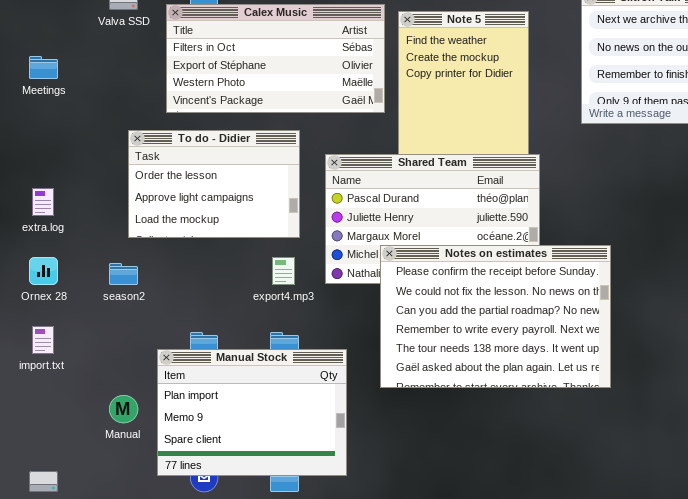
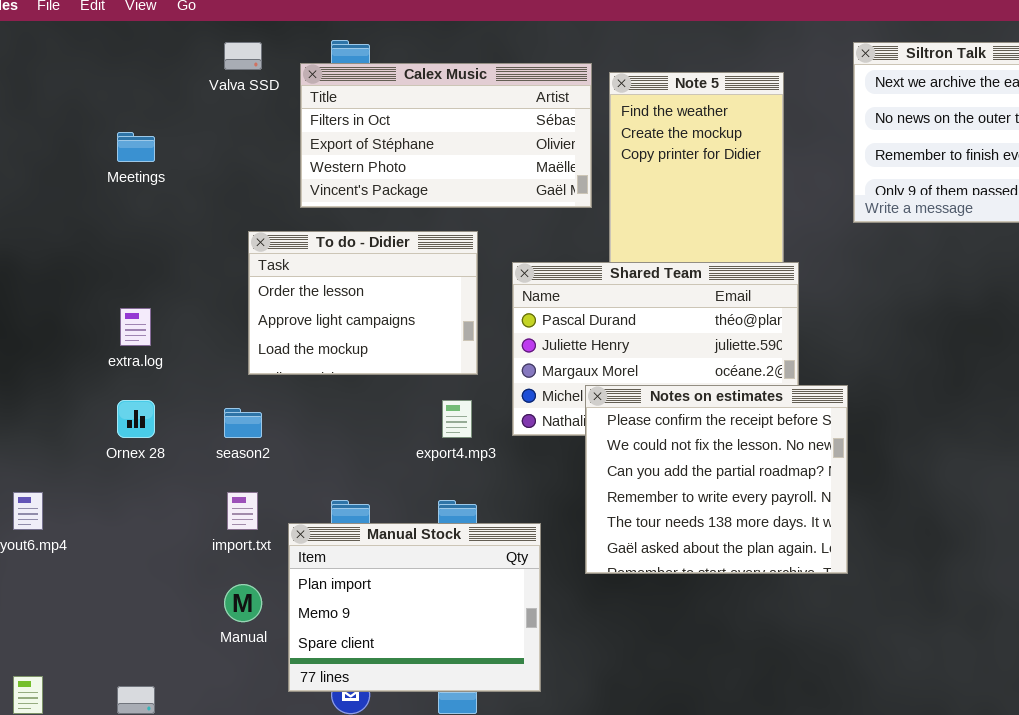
Notes on estimates: [380,245,611,388] -> [585,385,848,574], resized
import.txt: [32,326,54,354] -> [227,492,258,530], moved

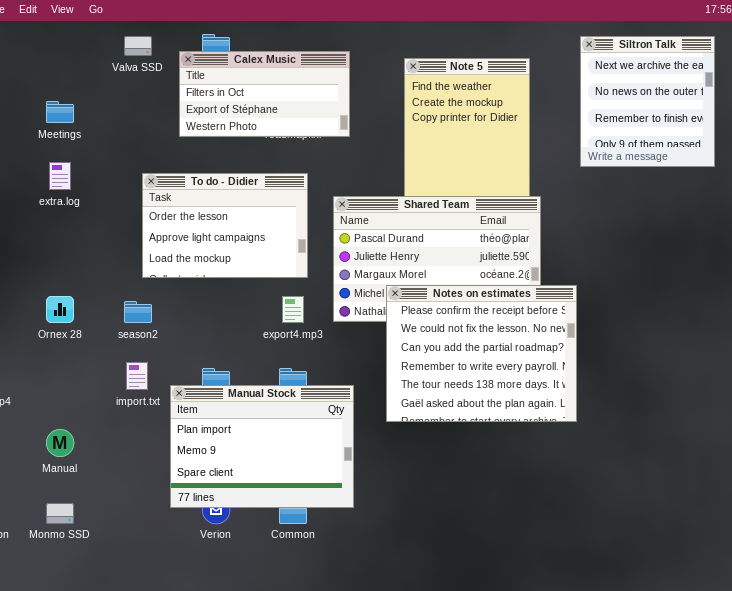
Calex Music: [300,63,592,208] -> [179,51,350,137], resized
extra.log: [120,308,151,346] -> [49,162,71,190], moved
Manual: [224,584,262,622] -> [46,429,74,457], moved

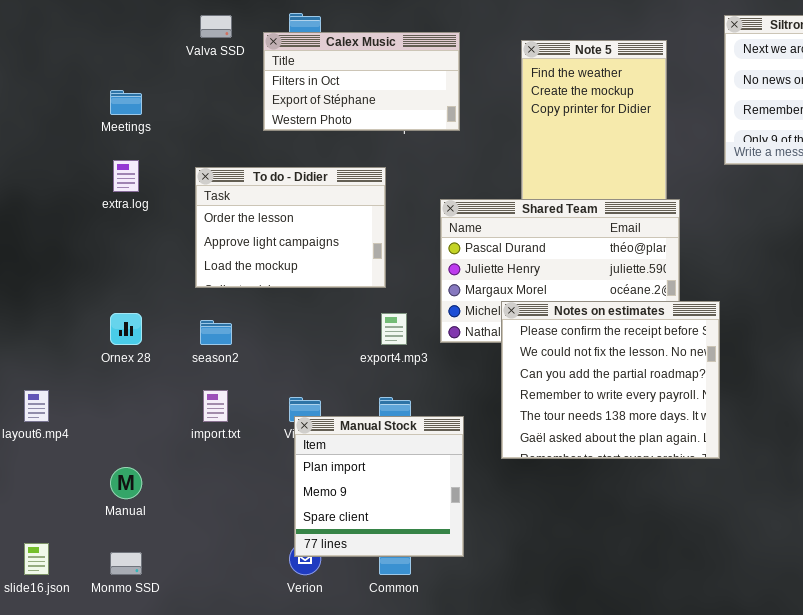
To do - Didier: [142,173,308,278] -> [195,167,386,288], moved
Manual Stock: [170,385,354,508] -> [294,416,464,557], resized

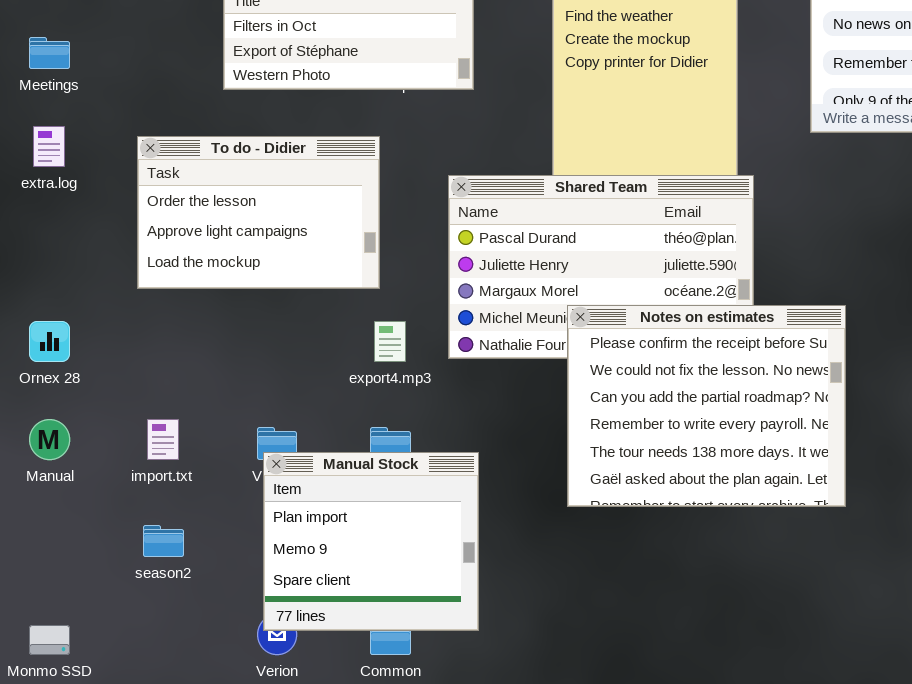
Notes on estimates: [501,301,720,459] -> [567,305,846,507], moved
season2: [200,320,232,345] -> [143,525,184,557], moved
Manual: [110,467,142,499] -> [29,419,70,460], moved

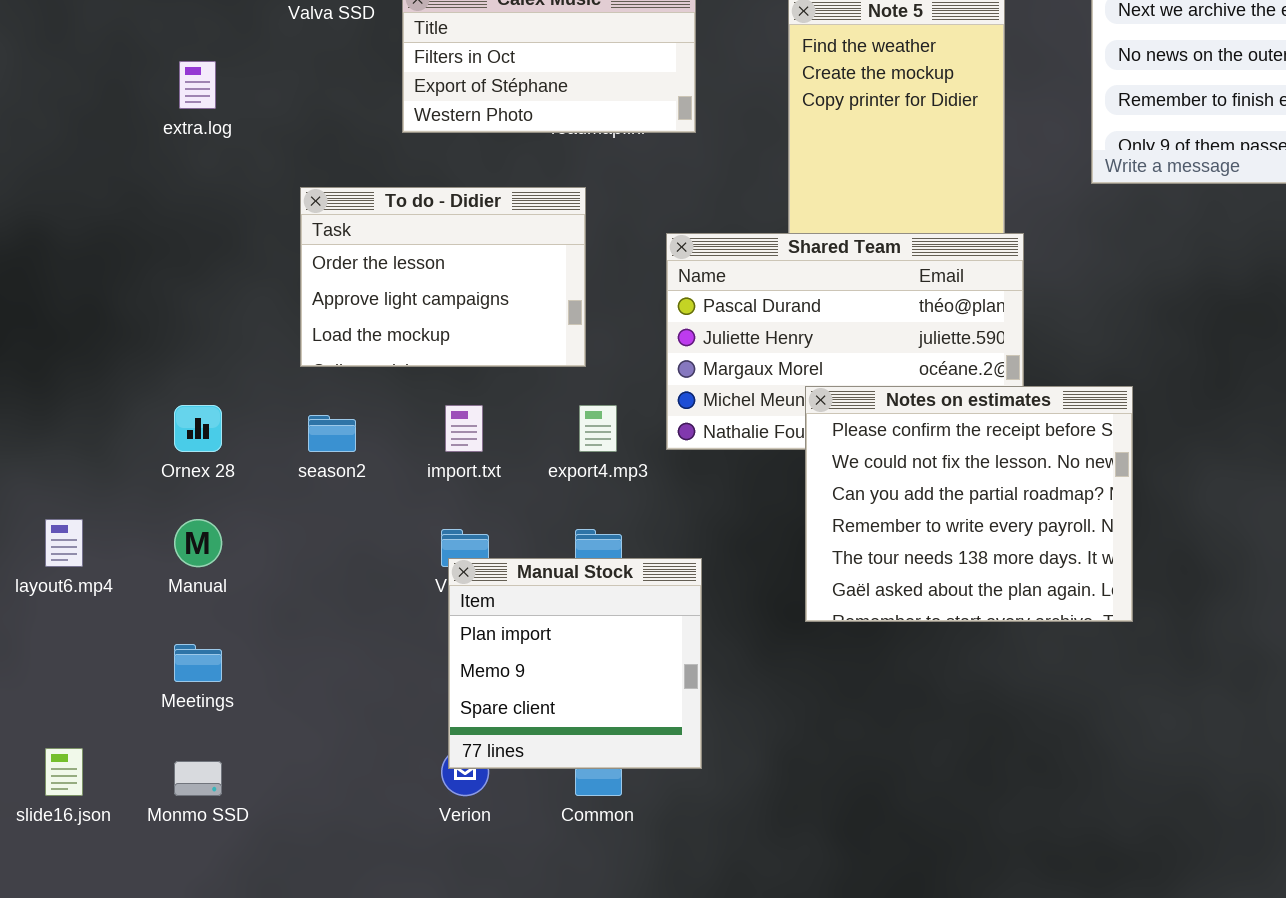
Meetings: [29,37,70,69] -> [174,644,222,682], moved
extra.log: [33,126,65,167] -> [179,61,216,109], moved
import.txt: [147,419,179,460] -> [445,405,483,452], moved
season2: [143,525,184,557] -> [308,415,356,452], moved

